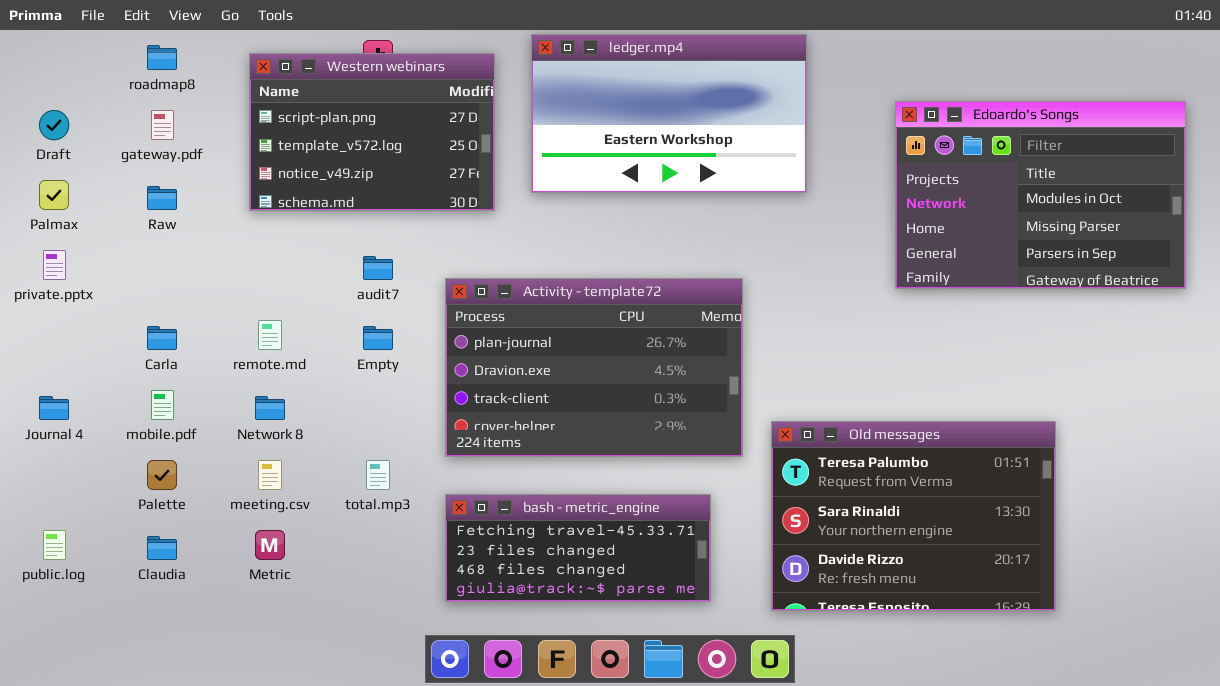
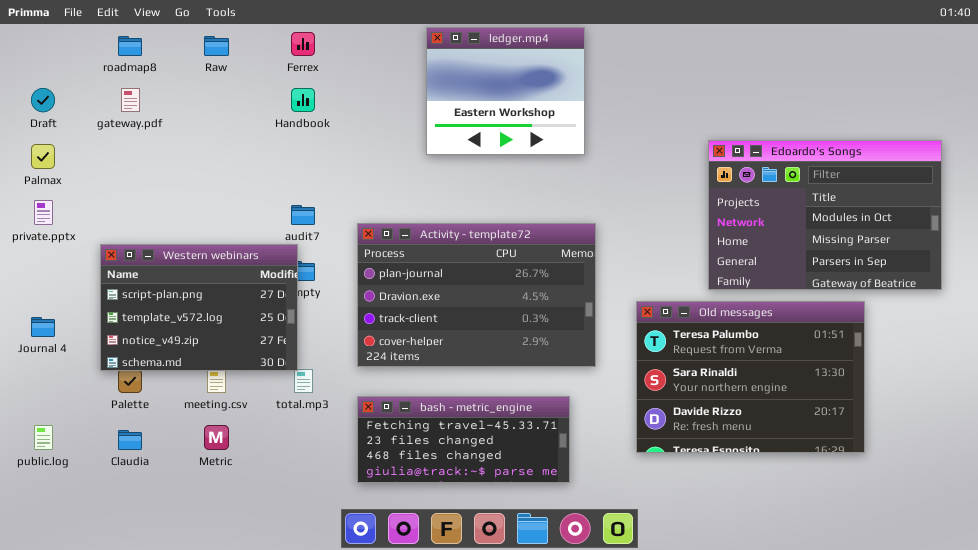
ledger.mp4: [531,34,807,193] -> [426,27,585,155], resized
Western webinars: [249,53,495,211] -> [100,244,298,371], moved
Edoardo's Songs: [895,101,1186,289] -> [708,140,942,290], moved
Raw: [147,186,177,210] -> [204,36,229,56], moved
Old messages: [771,421,1056,611] -> [636,301,865,453], moved

